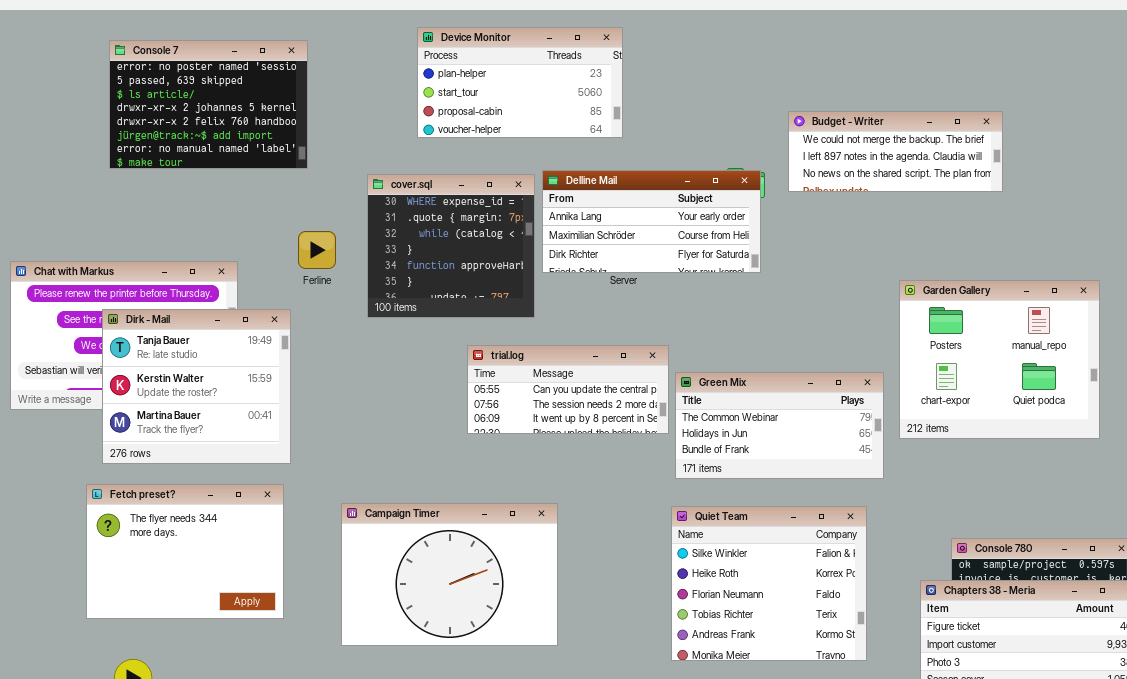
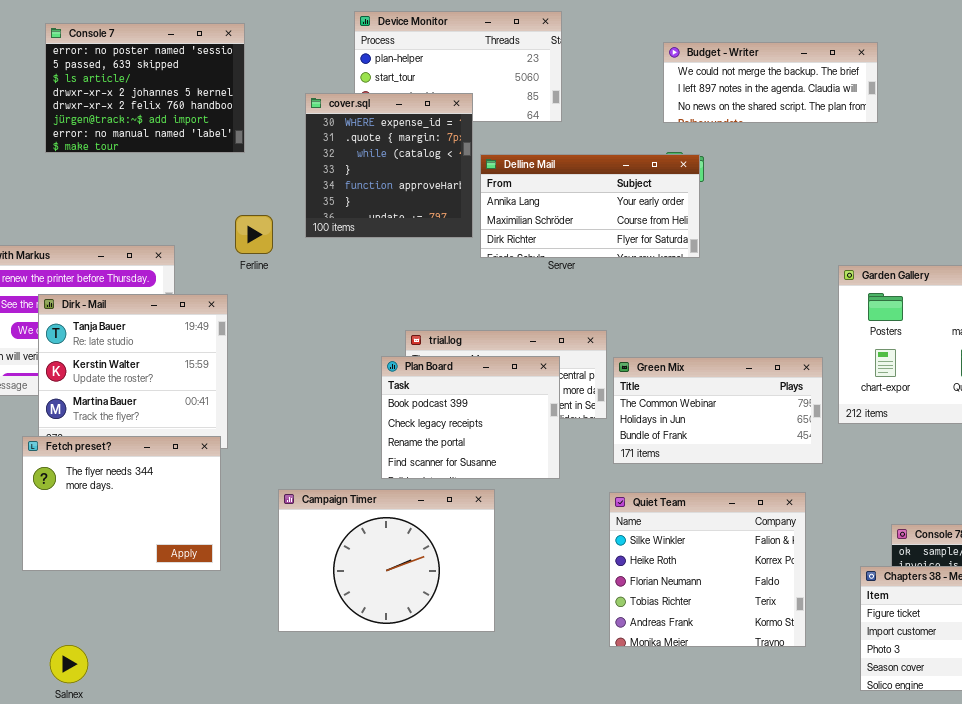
Budget - Writer: [788,111,1003,192] -> [663,42,878,123], moved
cover.sql: [367,174,535,318] -> [305,93,473,238], moved
Plan Board: none -> [381,356,560,479], opened
Fetch preset?: [86,484,284,619] -> [22,436,221,571], moved

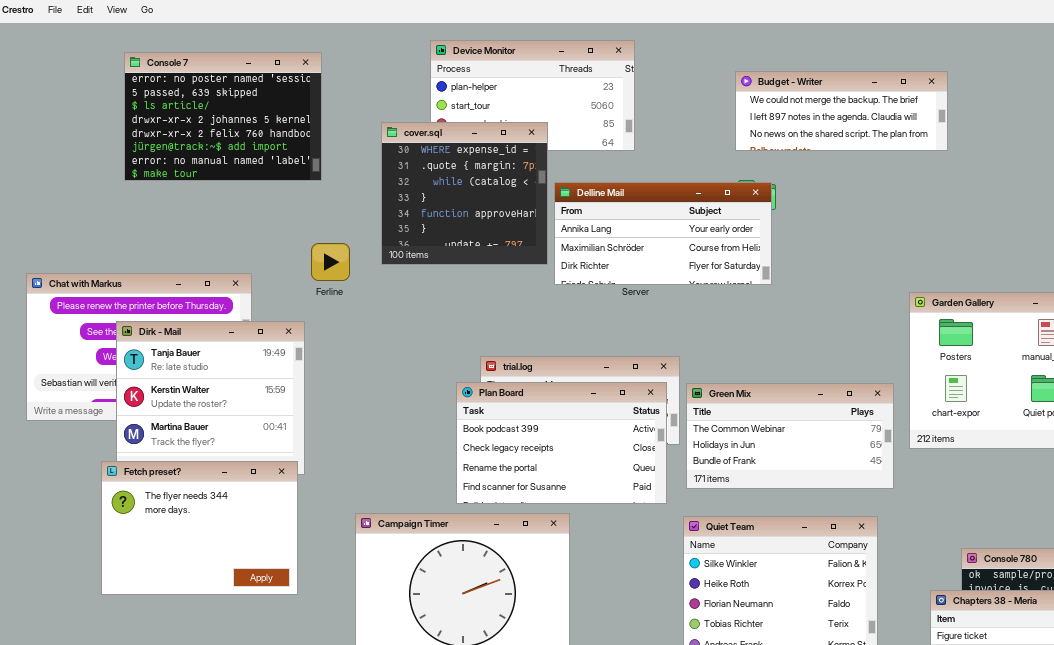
Plan Board: [381,356,560,479] -> [456,382,667,504], resized

